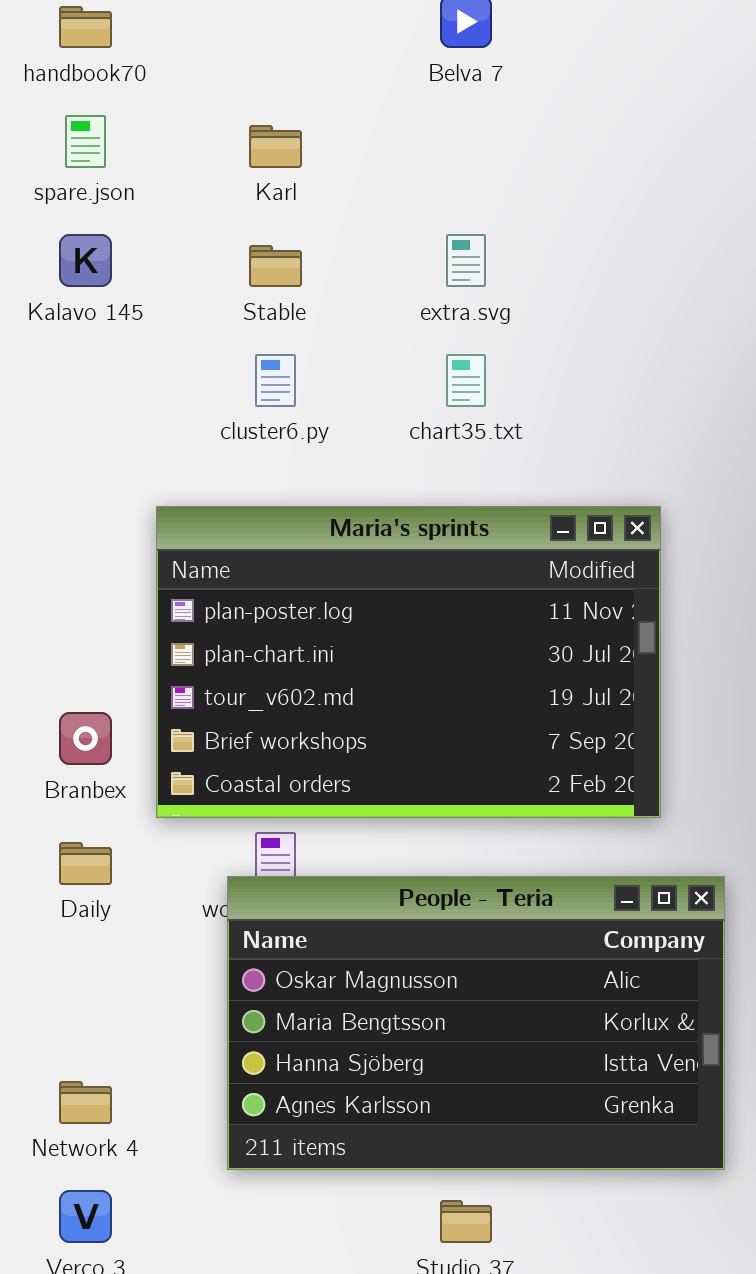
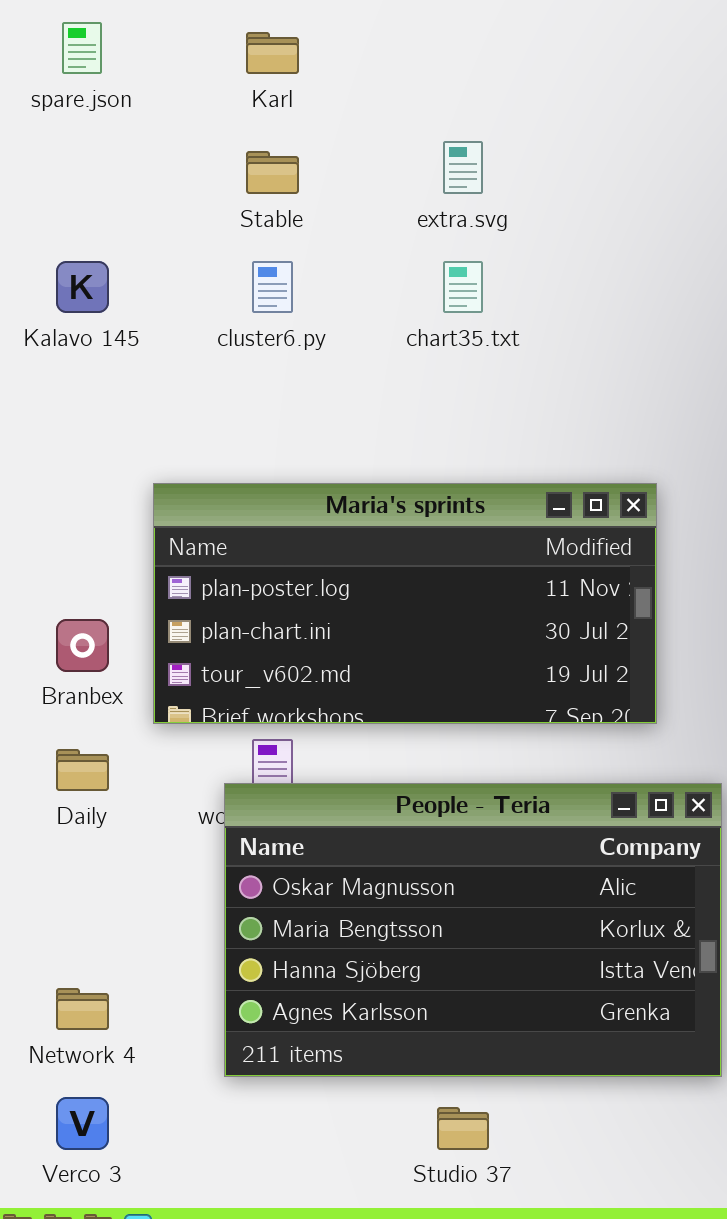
Kalavo 145: [59,234,112,287] -> [56,261,109,313], moved
Maria's sprints: [156,506,661,818] -> [153,483,657,724], resized

